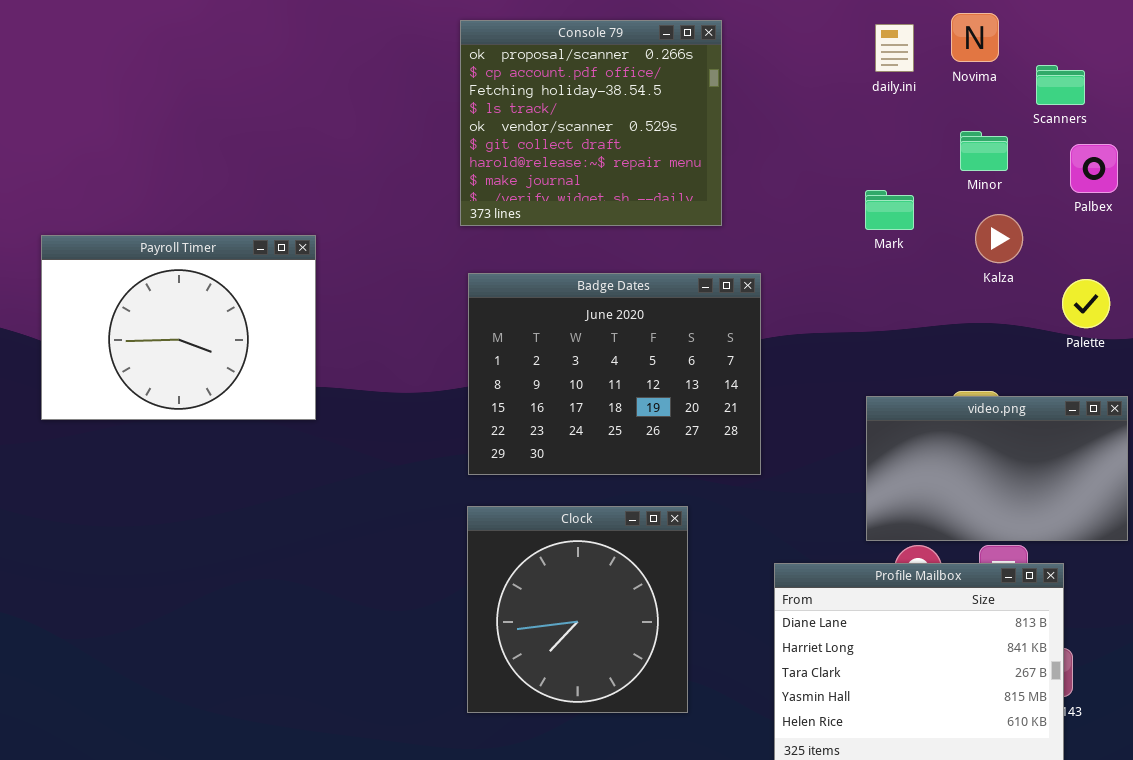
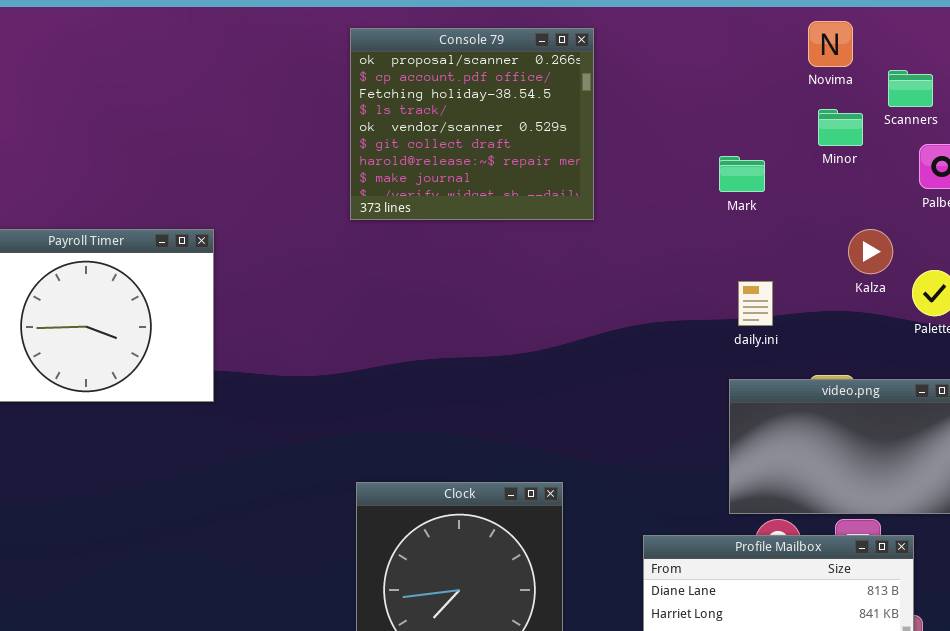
daily.ini: [875,24,914,72] -> [738,281,773,326], moved
Minor: [960,131,1008,171] -> [818,109,863,146], moved
Mark: [865,190,914,230] -> [719,156,765,192], moved
Kalza: [975,214,1023,263] -> [848,229,893,274], moved
Badge Dates: [468,273,761,475] -> none, closed

